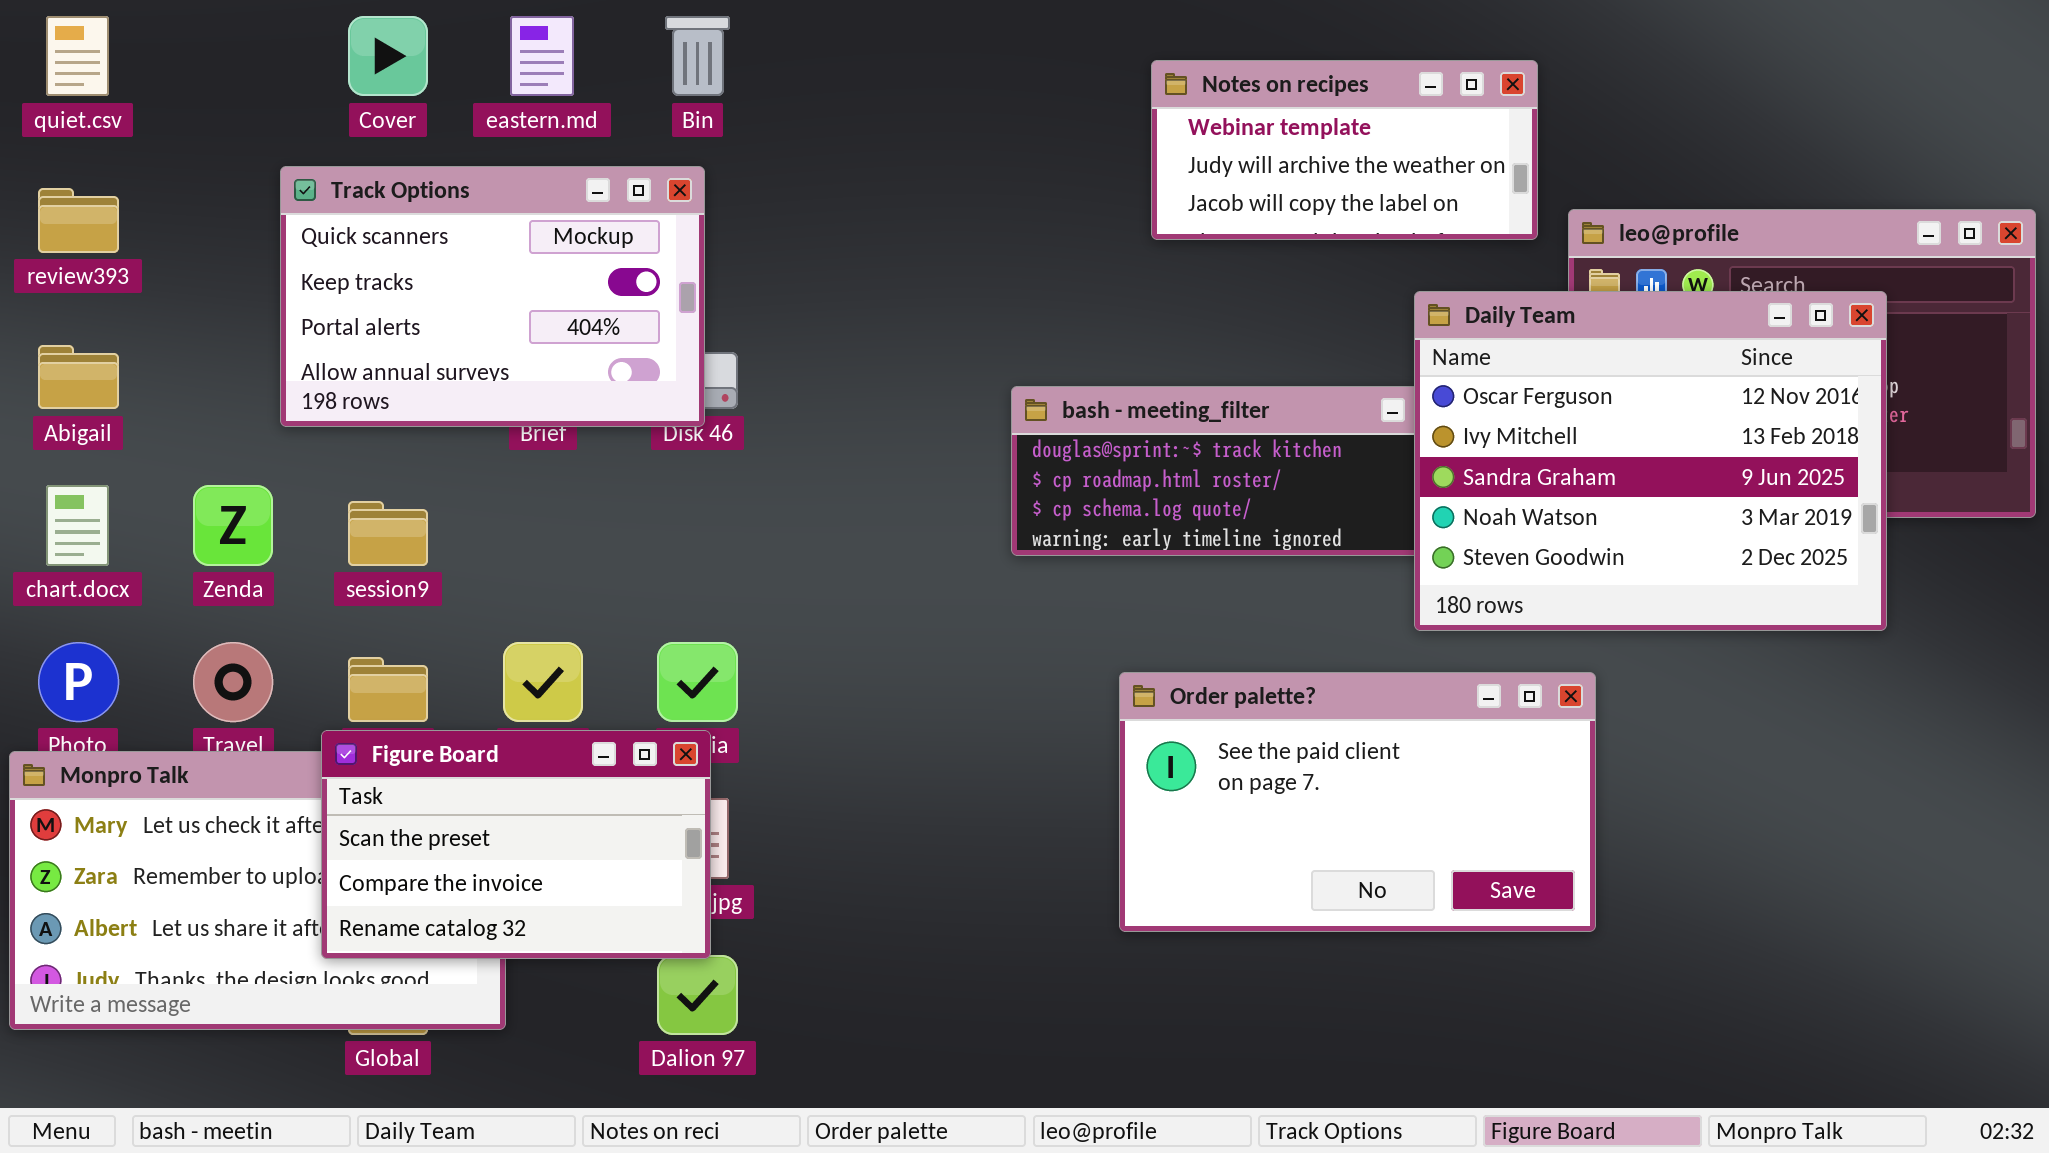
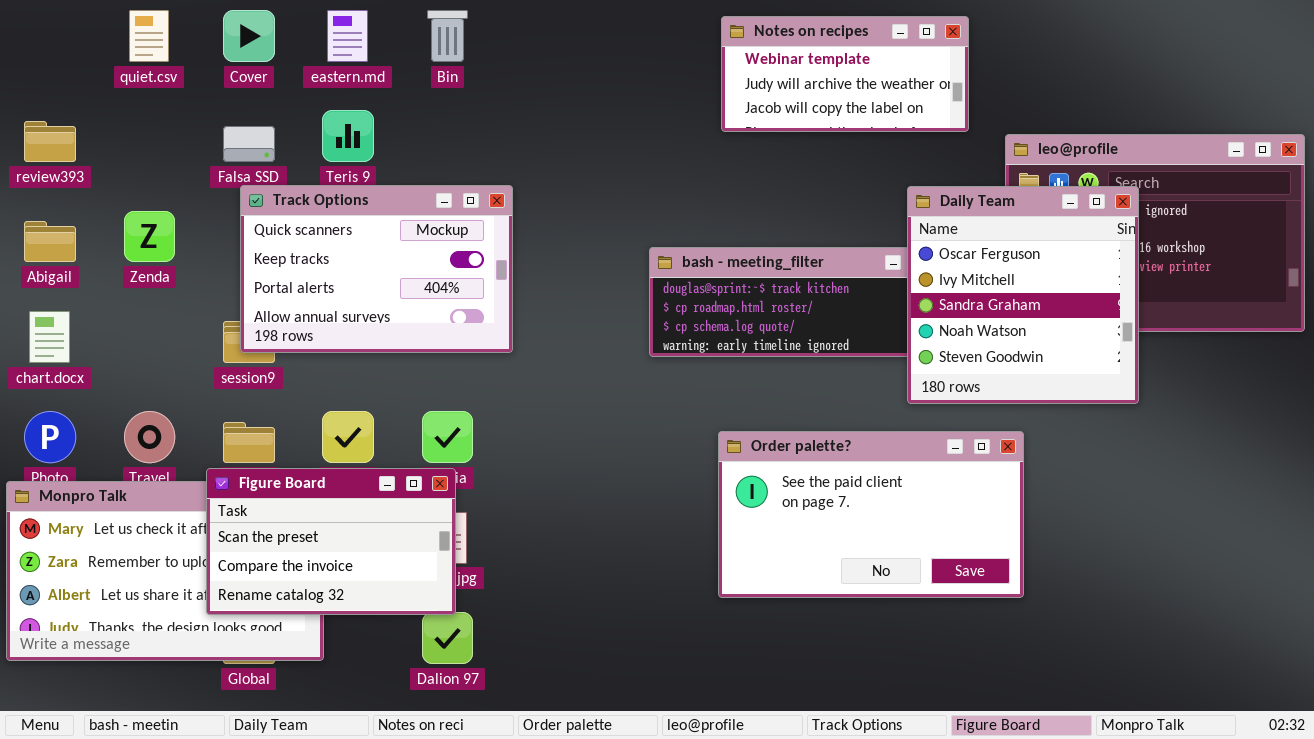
quiet.csv: [46,16,109,96] -> [129,10,169,62], moved
Notes on recipes: [1151,60,1538,240] -> [721,16,969,132], moved
Track Options: [280,166,705,427] -> [240,185,513,353], moved
Daily Team: [1414,291,1887,631] -> [907,186,1139,404], resized
Zenda: [193,485,273,566] -> [124,211,175,262], moved

